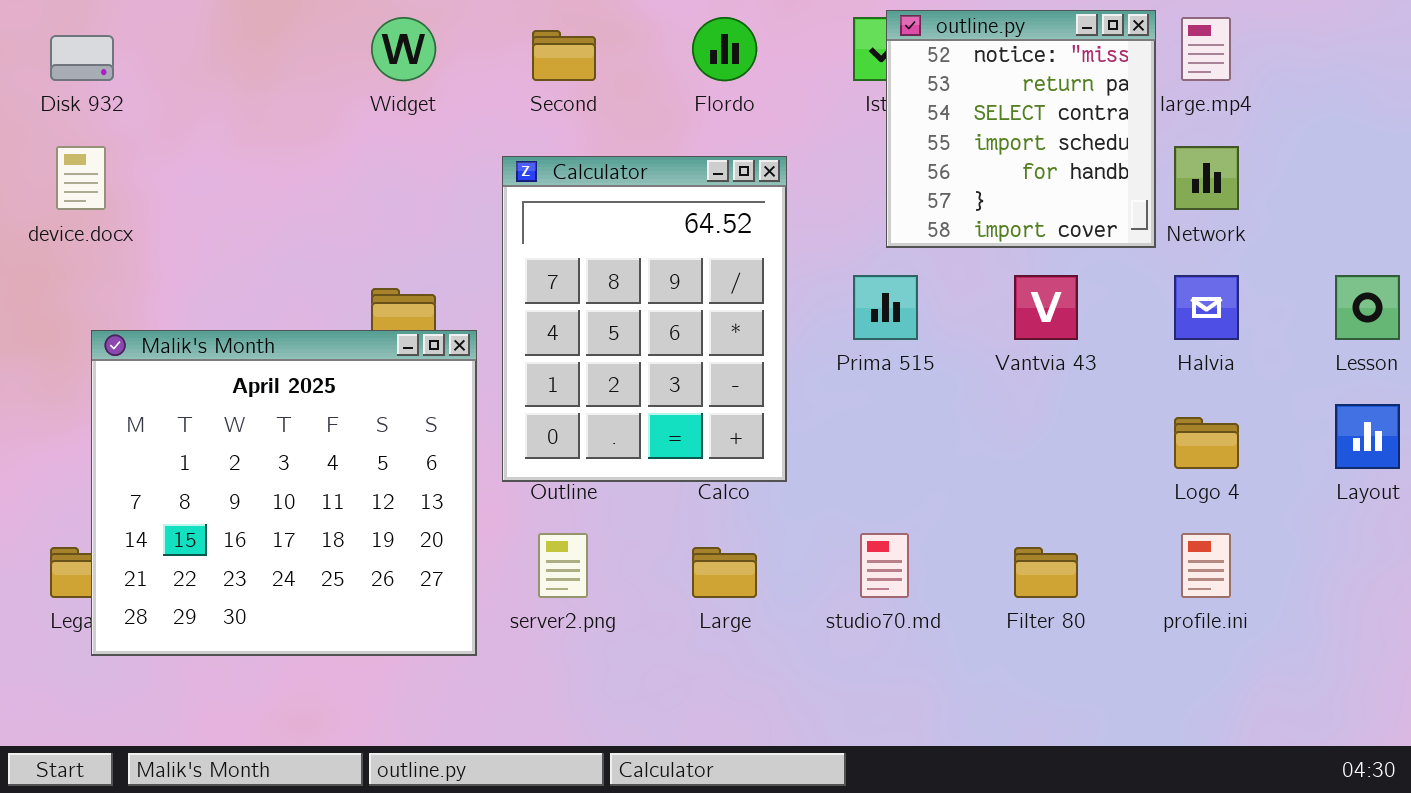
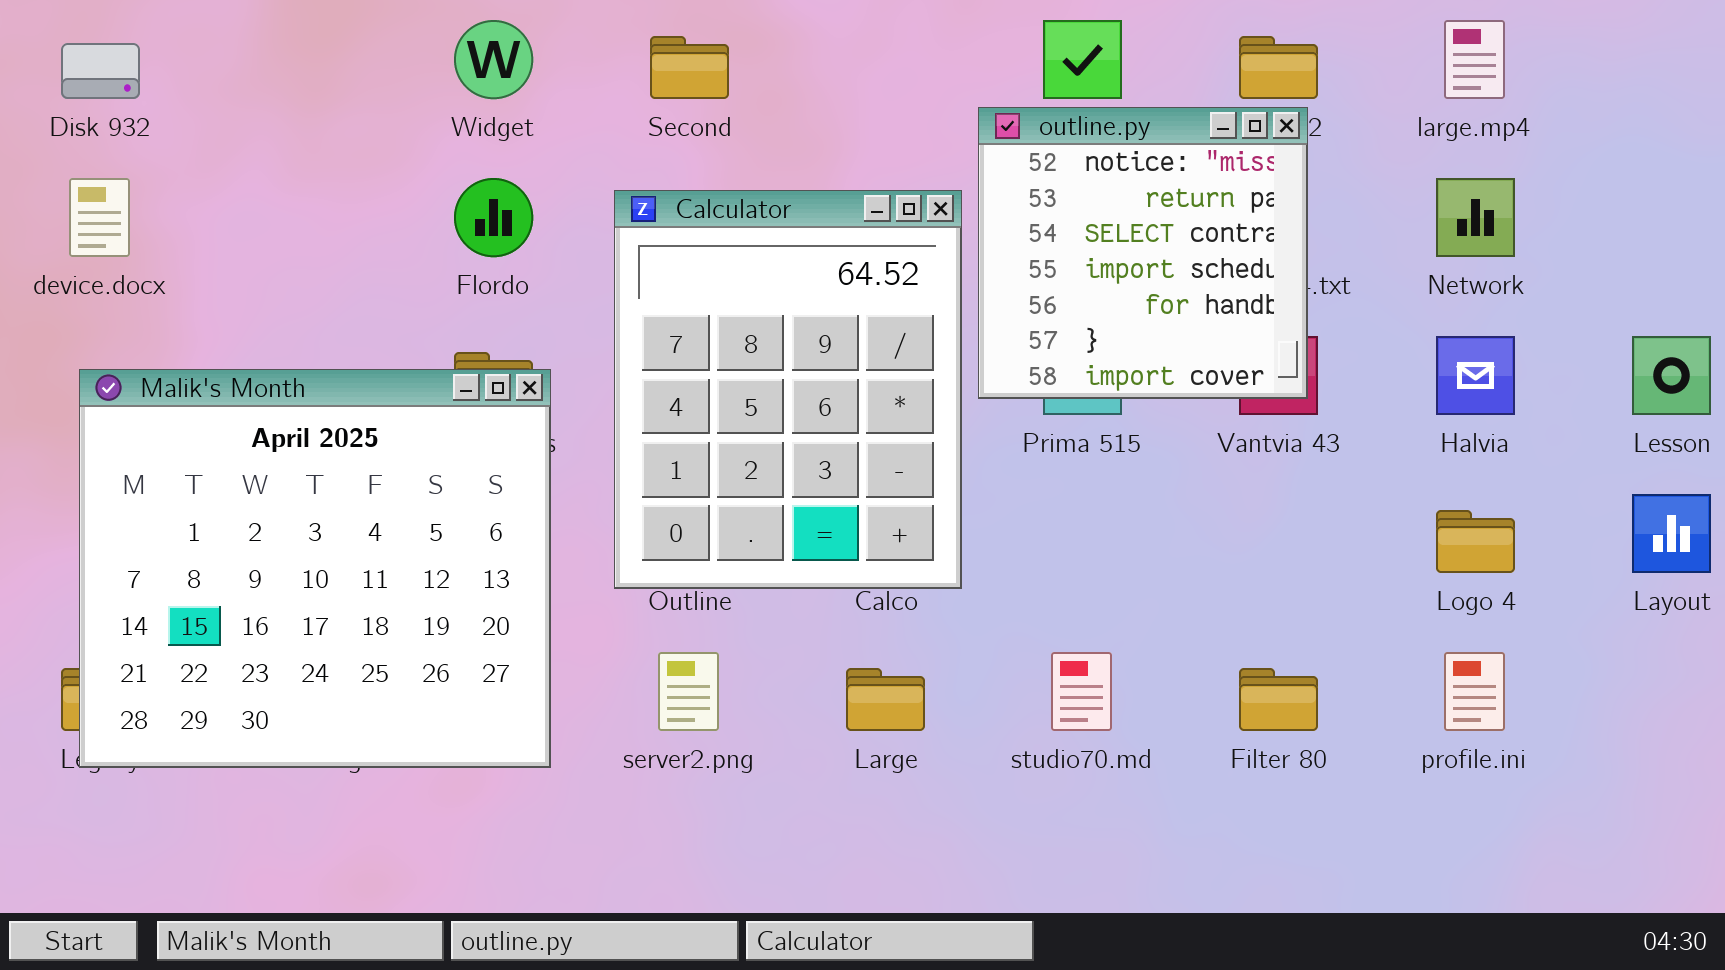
outline.py: [886,10,1156,248] -> [978,107,1308,399], moved
Flordo: [692,17,757,81] -> [454,178,533,257], moved
Malik's Month: [91,330,477,656] -> [79,369,551,768], moved

